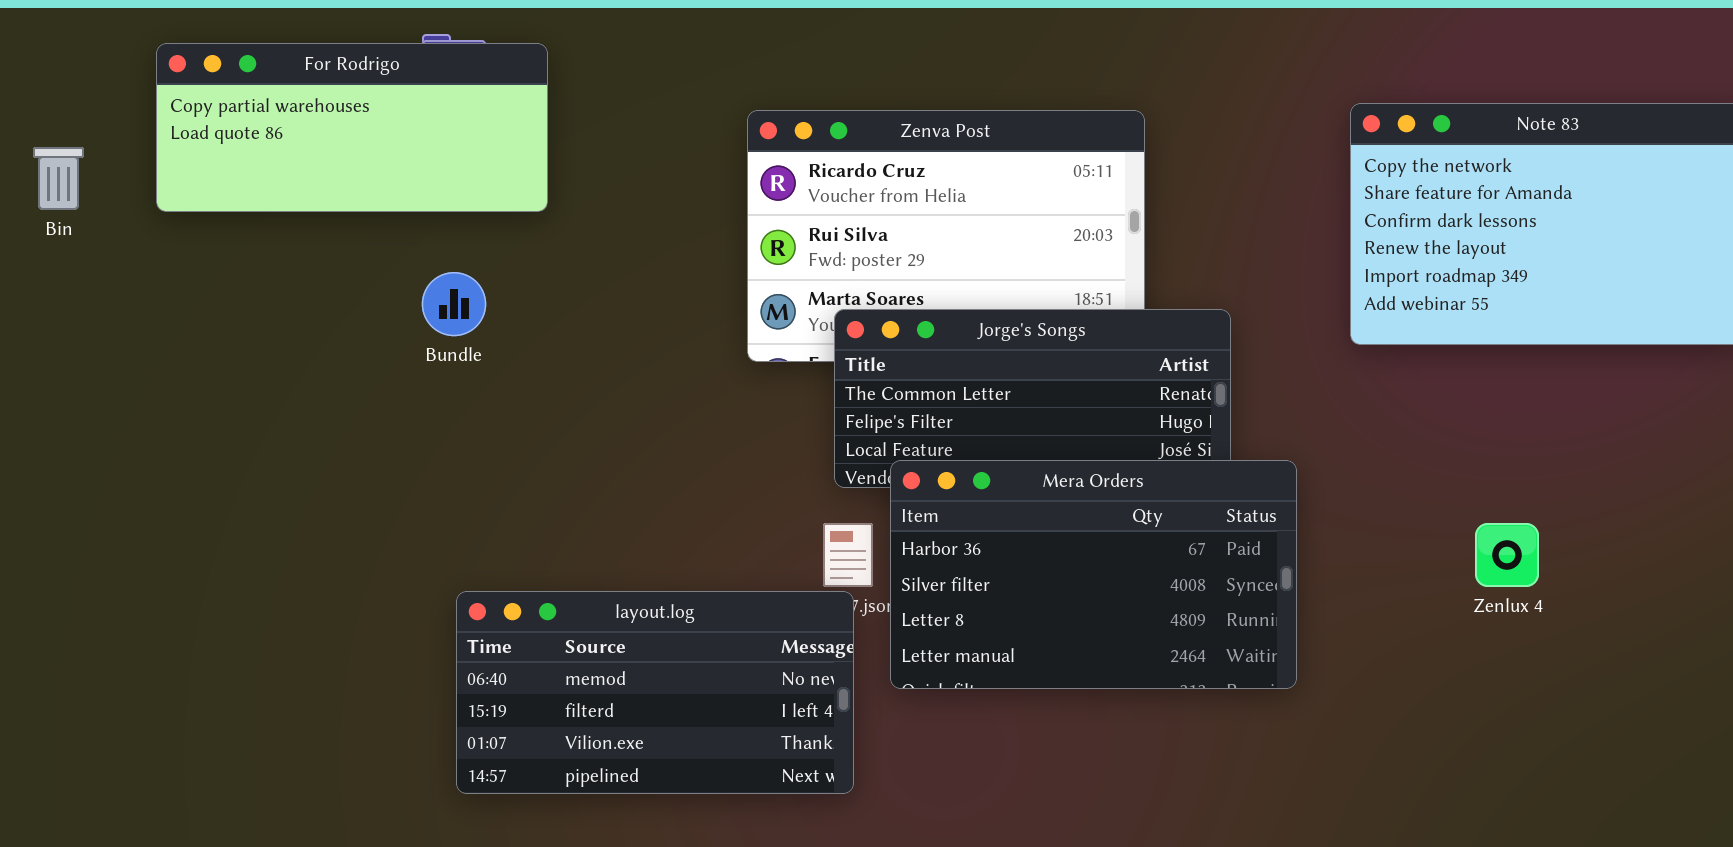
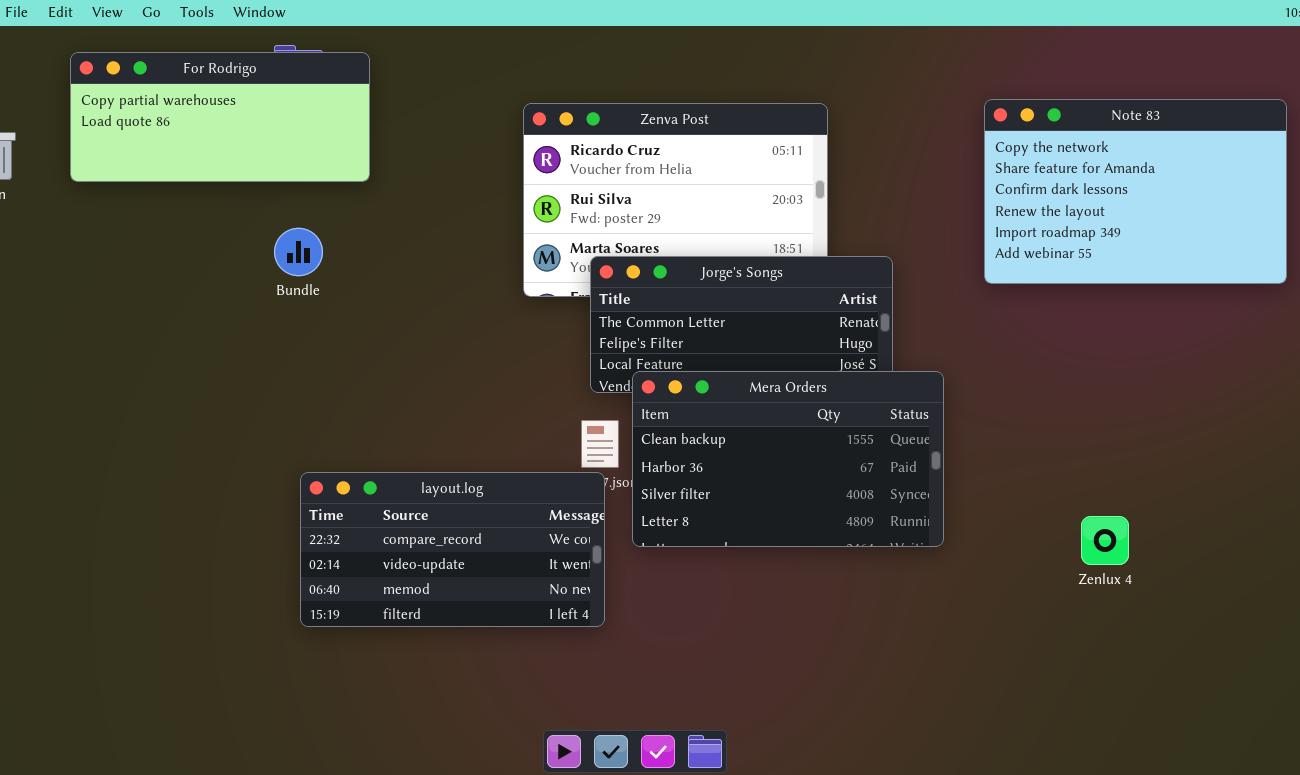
Mera Orders: [890,460,1297,689] -> [632,371,944,547], scrolled up 1 row
Zenlux 4: [1475,523,1539,587] -> [1081,516,1129,565], moved
layout.log: [456,591,854,794] -> [300,472,605,627], scrolled up 2 rows

